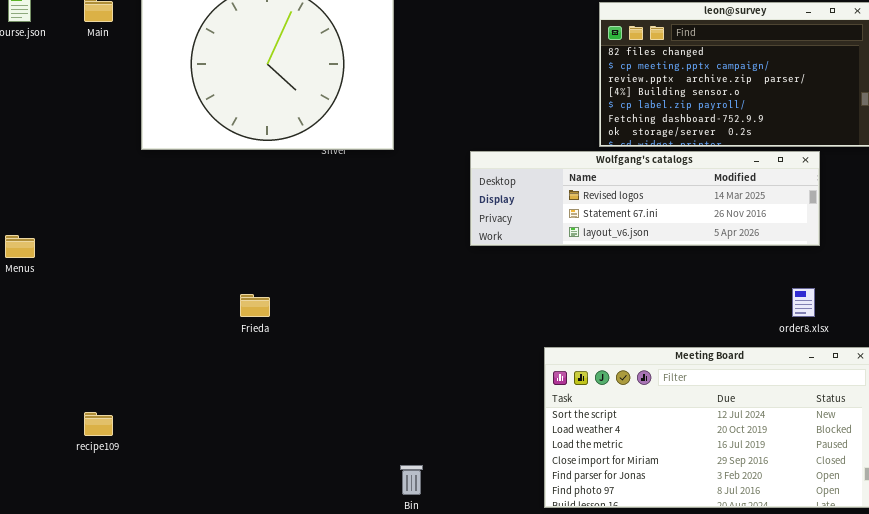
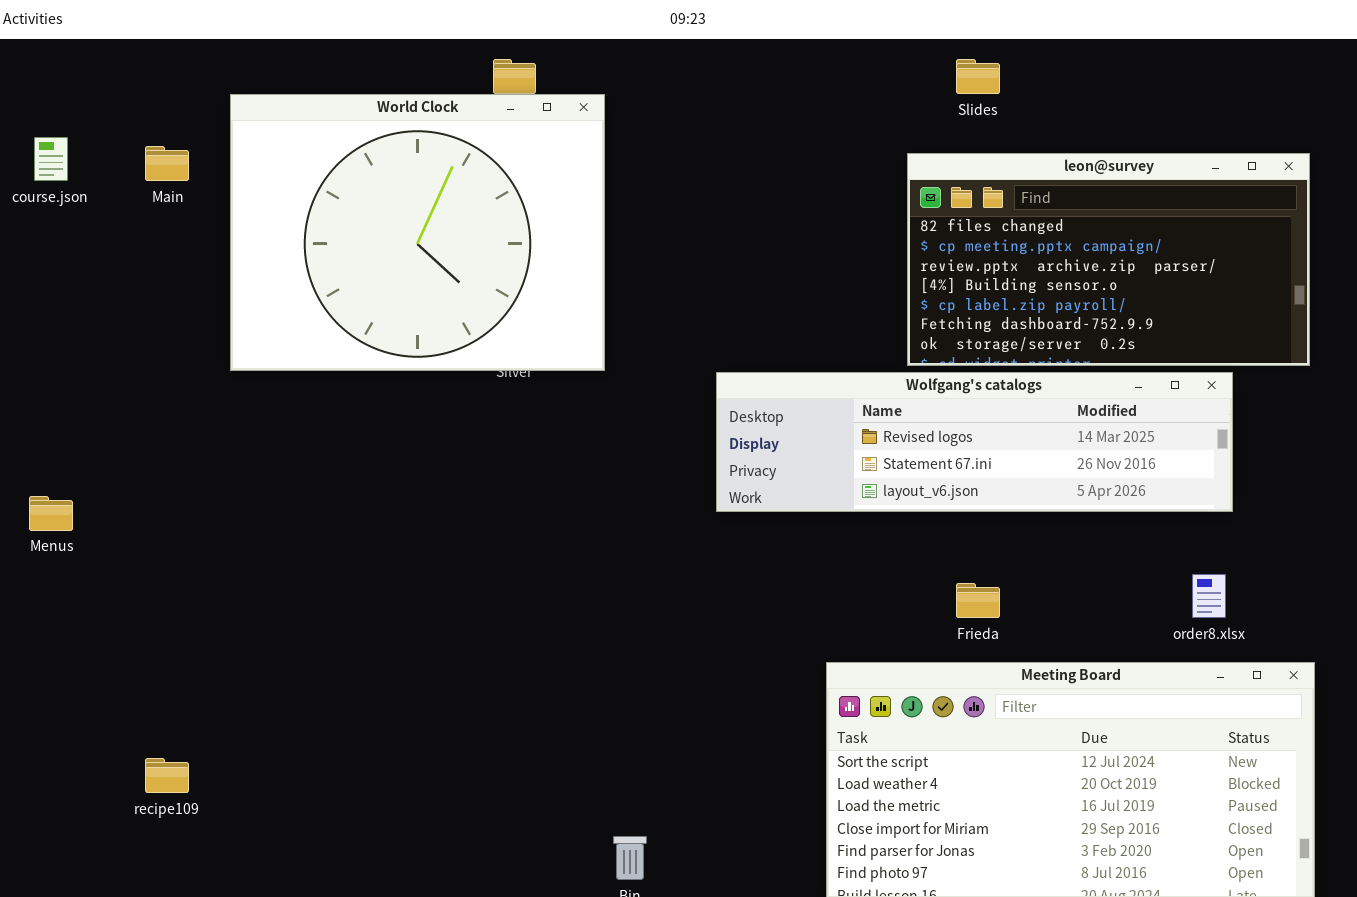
Frieda: [240,294,270,317] -> [956,583,1000,618], moved

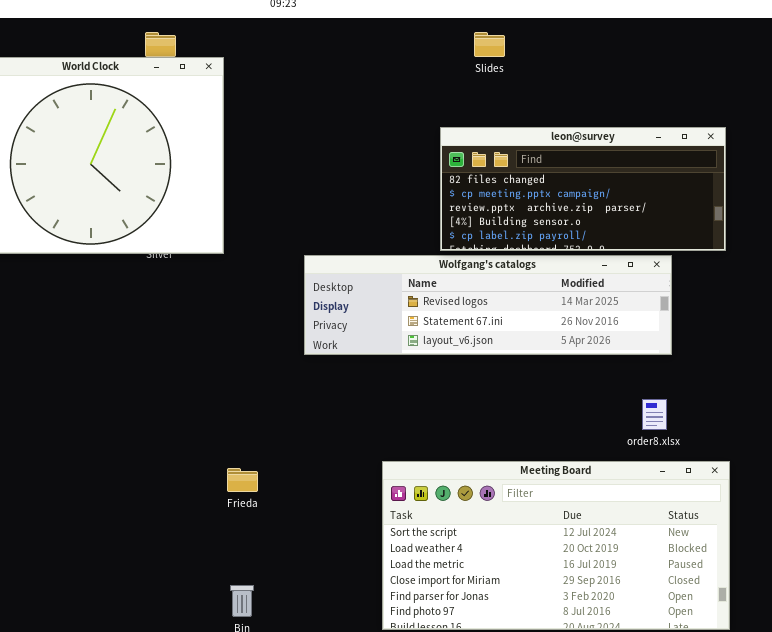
leon@survey: [907,153,1310,366] -> [440,127,726,251], resized
Frieda: [956,583,1000,618] -> [227,468,258,492], moved

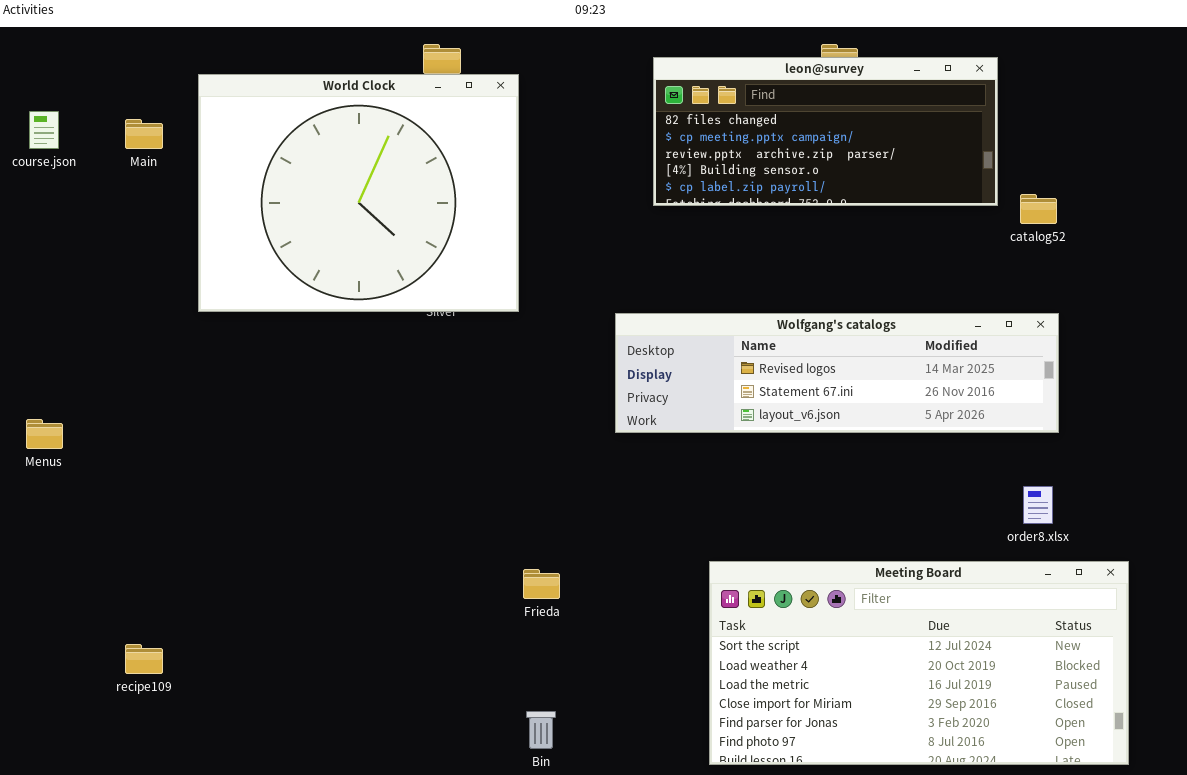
leon@survey: [440,127,726,251] -> [653,57,998,206], moved

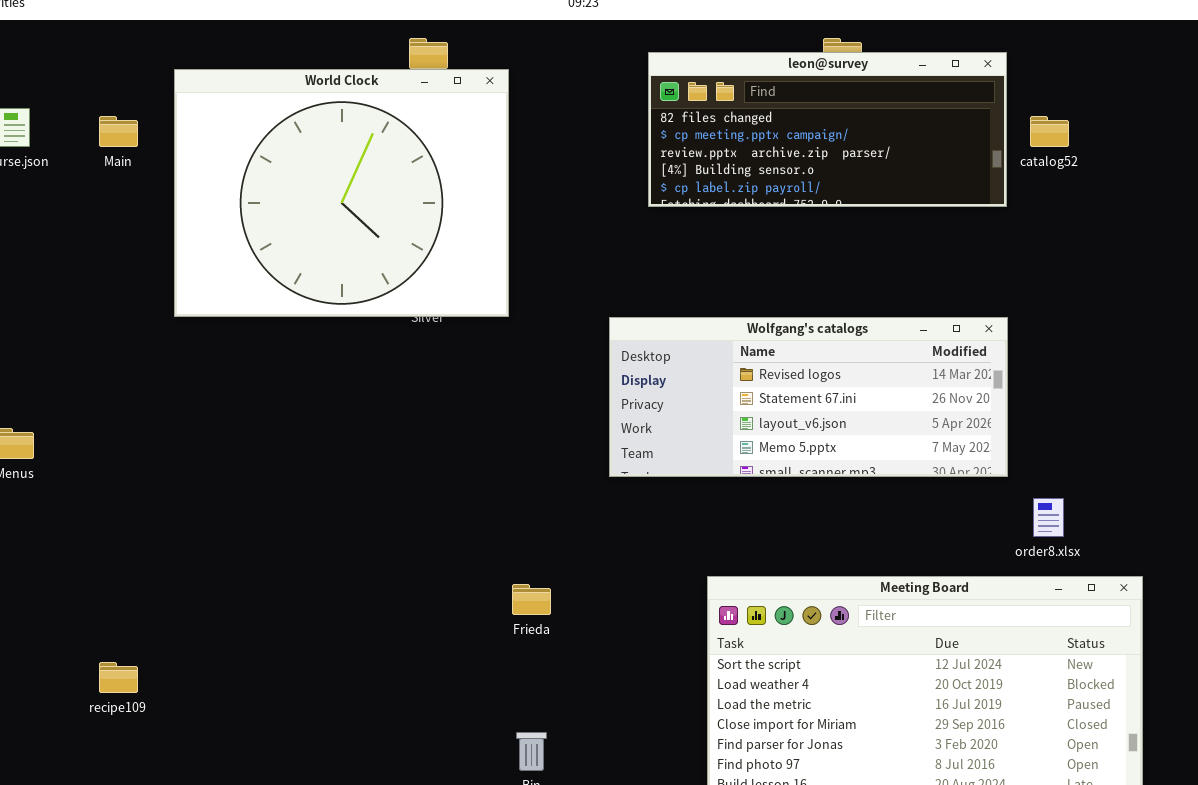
catalog52: [1020,194,1057,224] -> [1030,116,1069,147], moved
Wolfgang's catalogs: [615,313,1059,433] -> [609,317,1008,477], resized

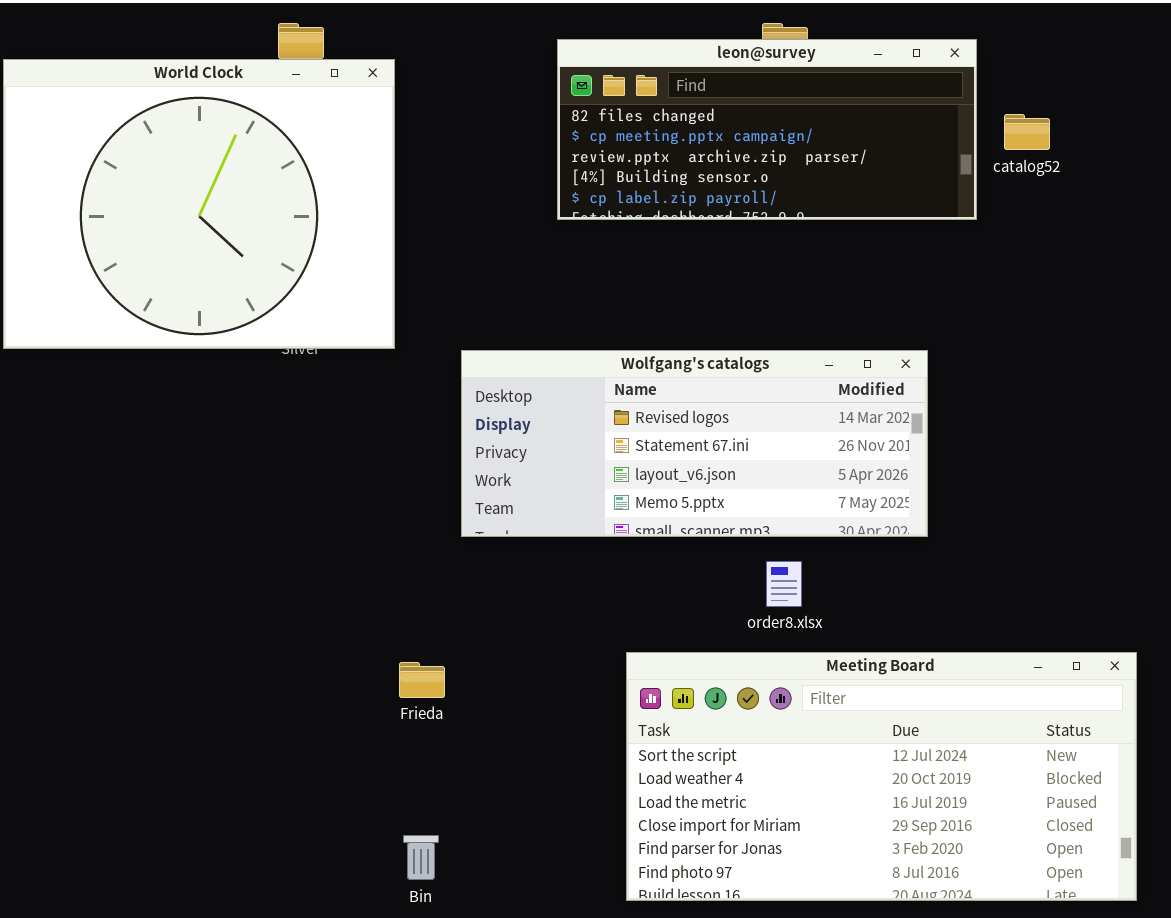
Wolfgang's catalogs: [609,317,1008,477] -> [461,350,928,537], moved
order8.xlsx: [1033,498,1064,537] -> [766,561,802,607], moved

